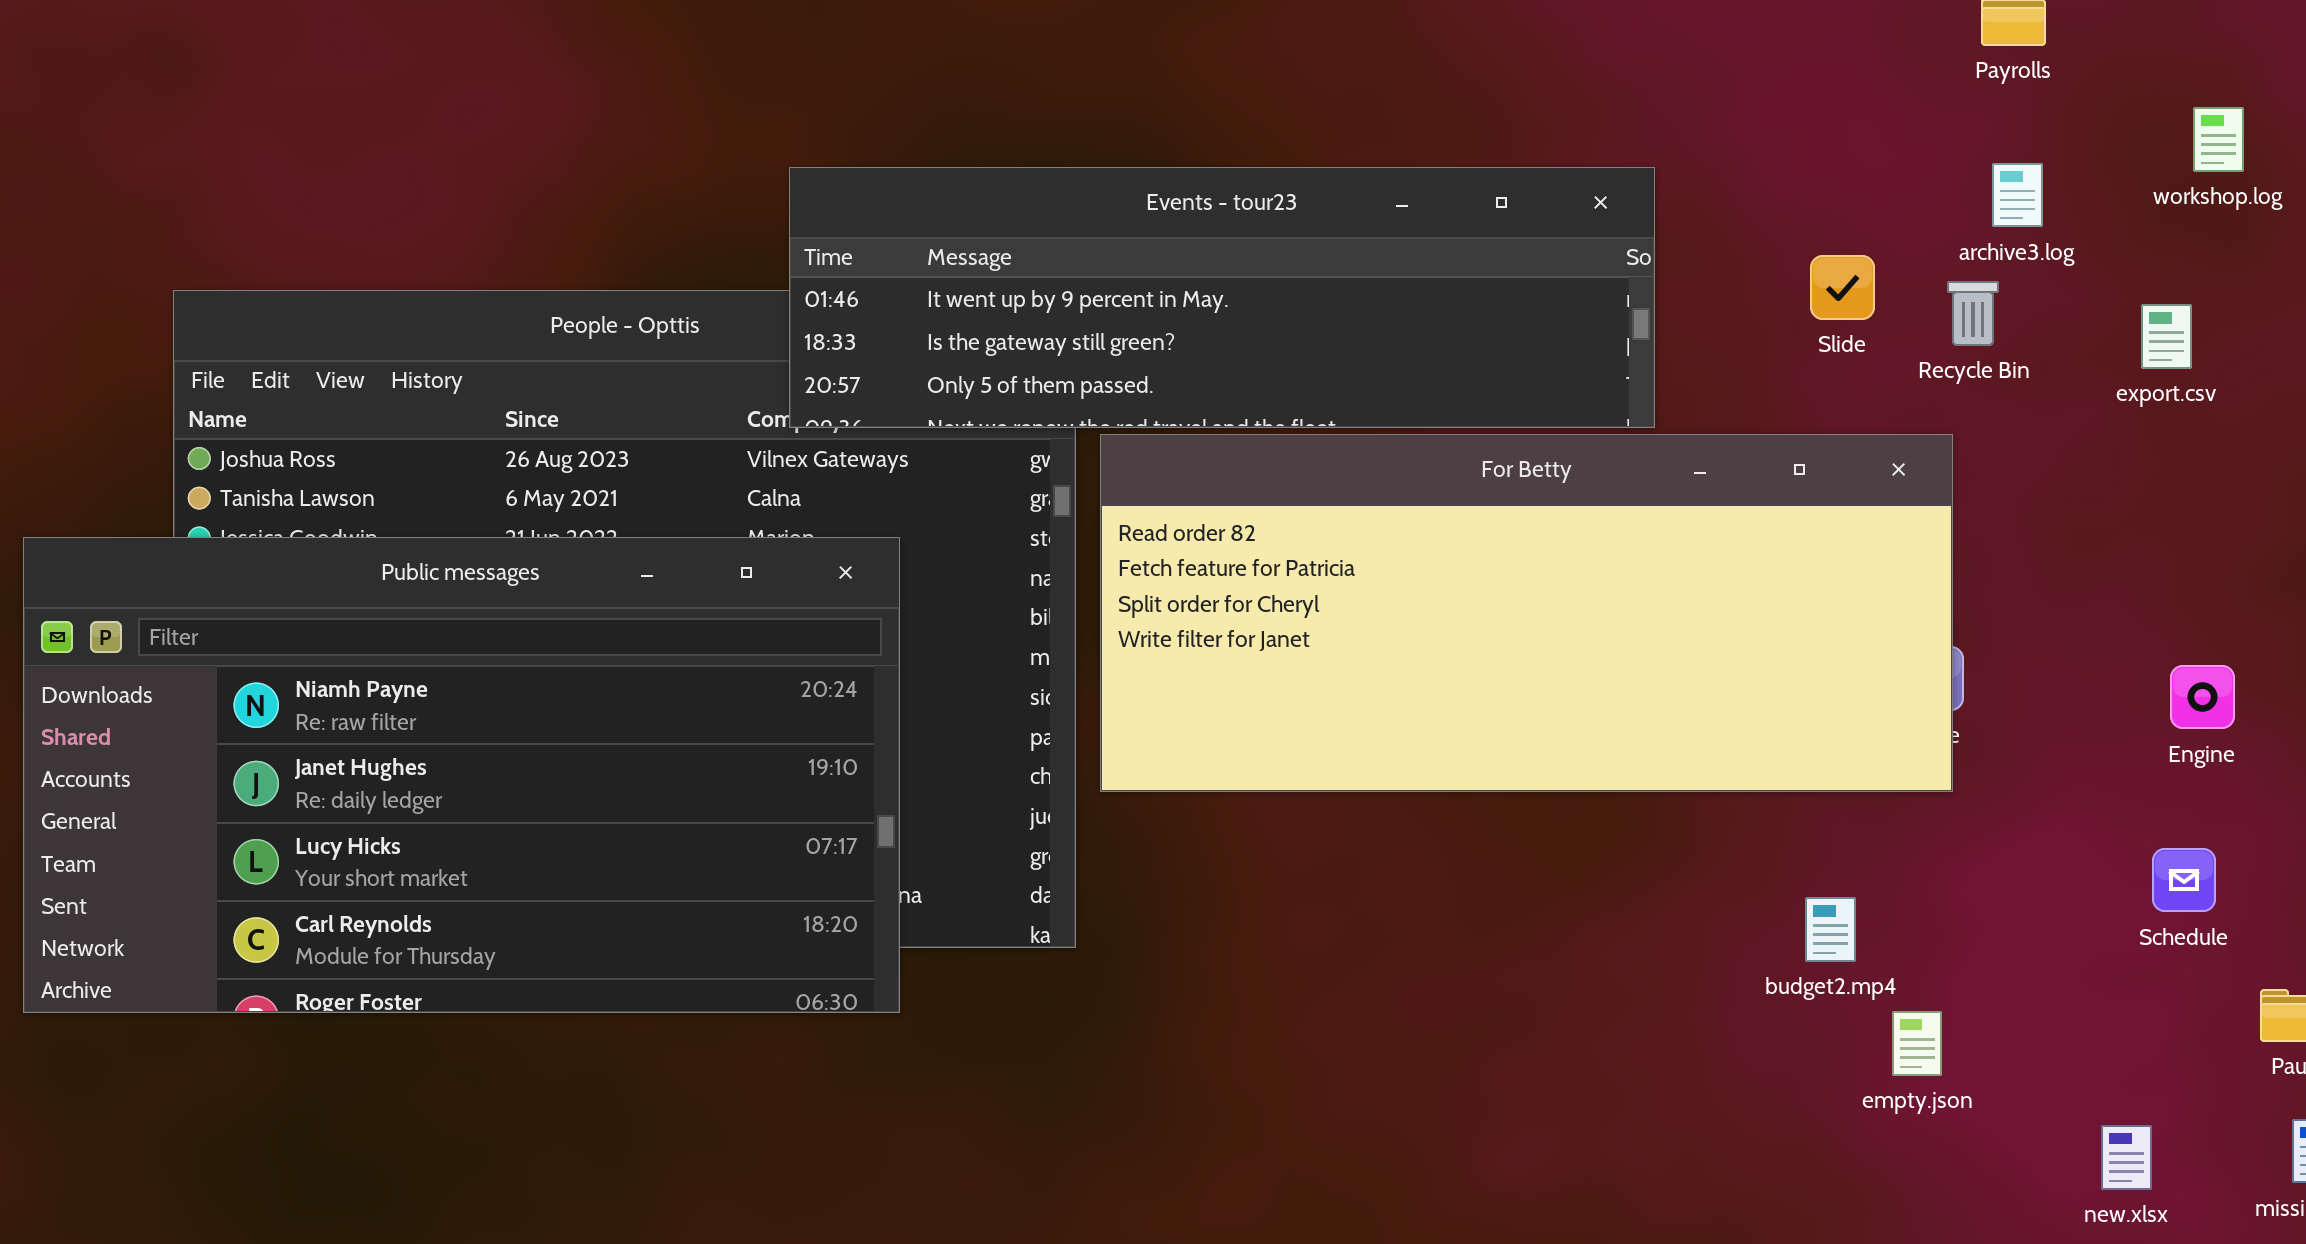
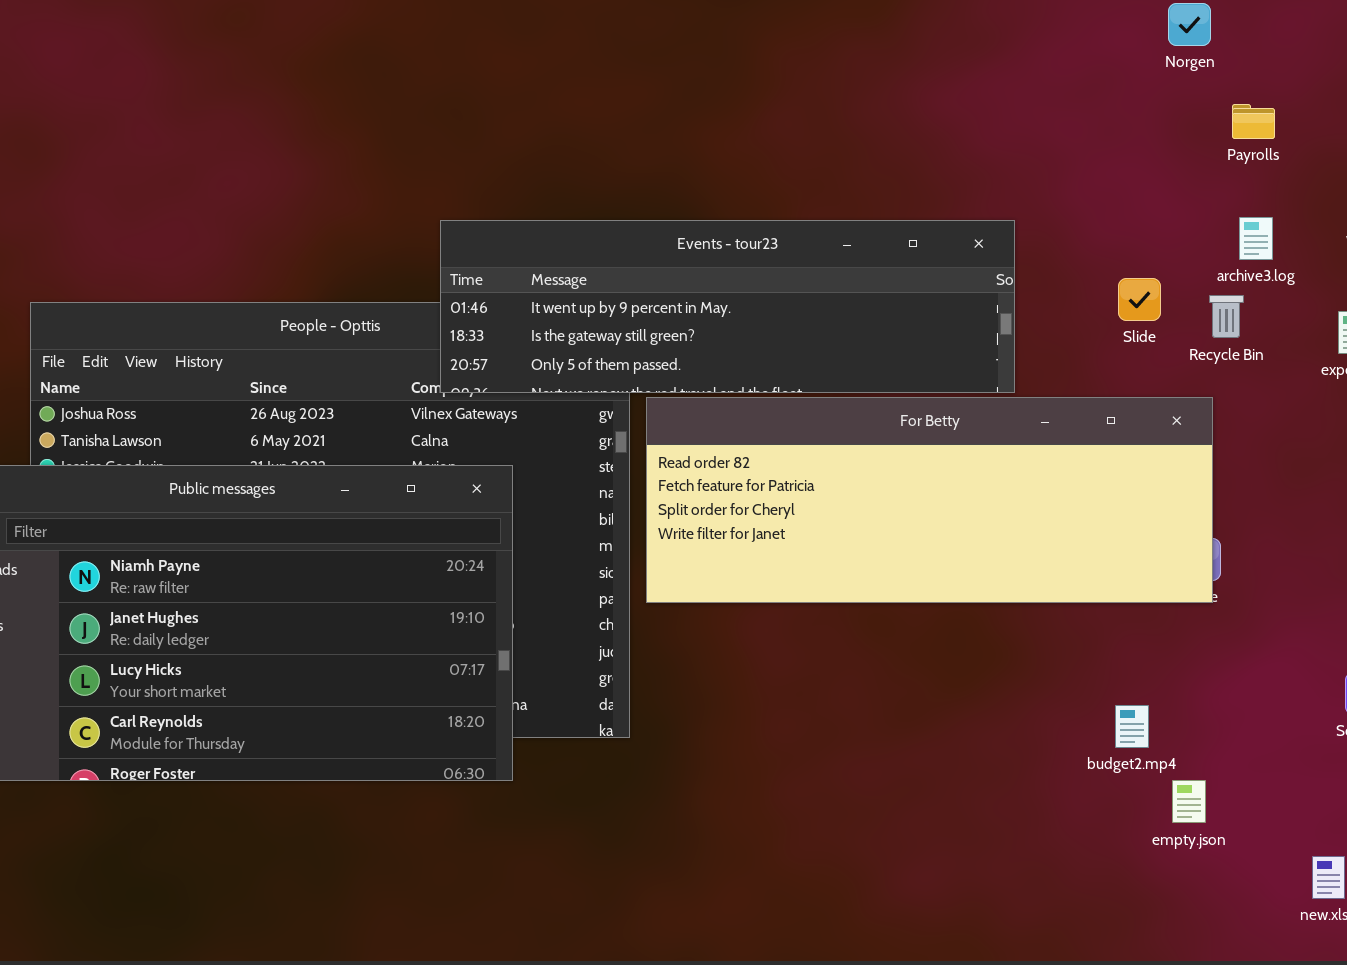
For Betty: [1100,434,1953,792] -> [646,397,1213,603], resized

